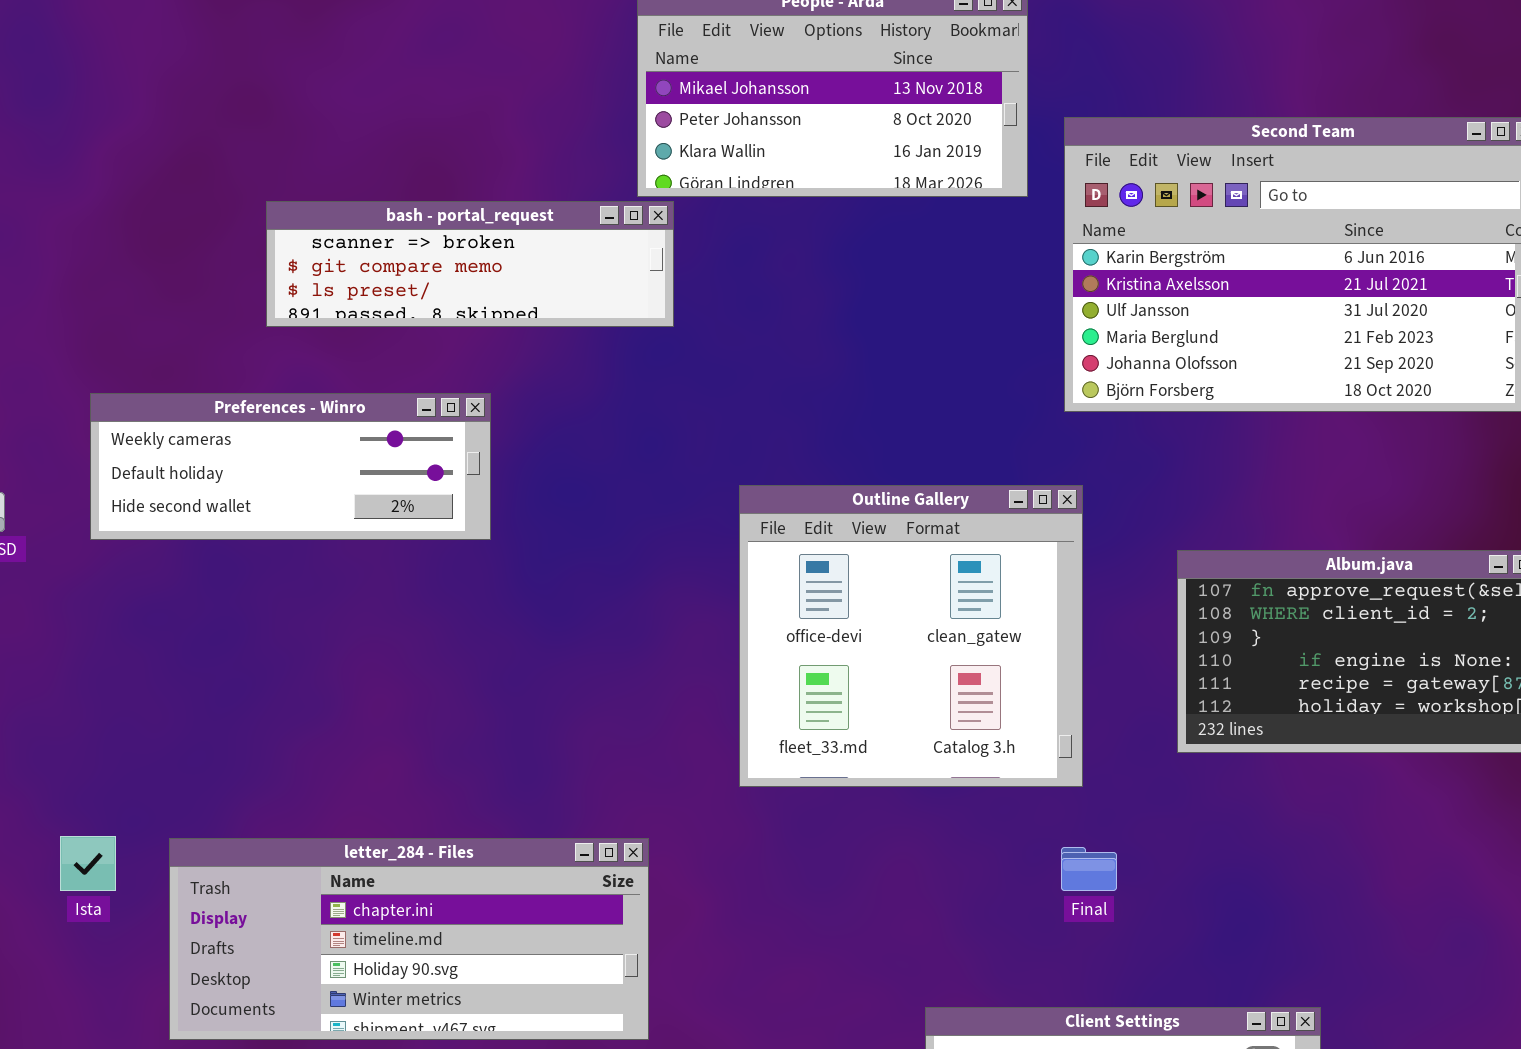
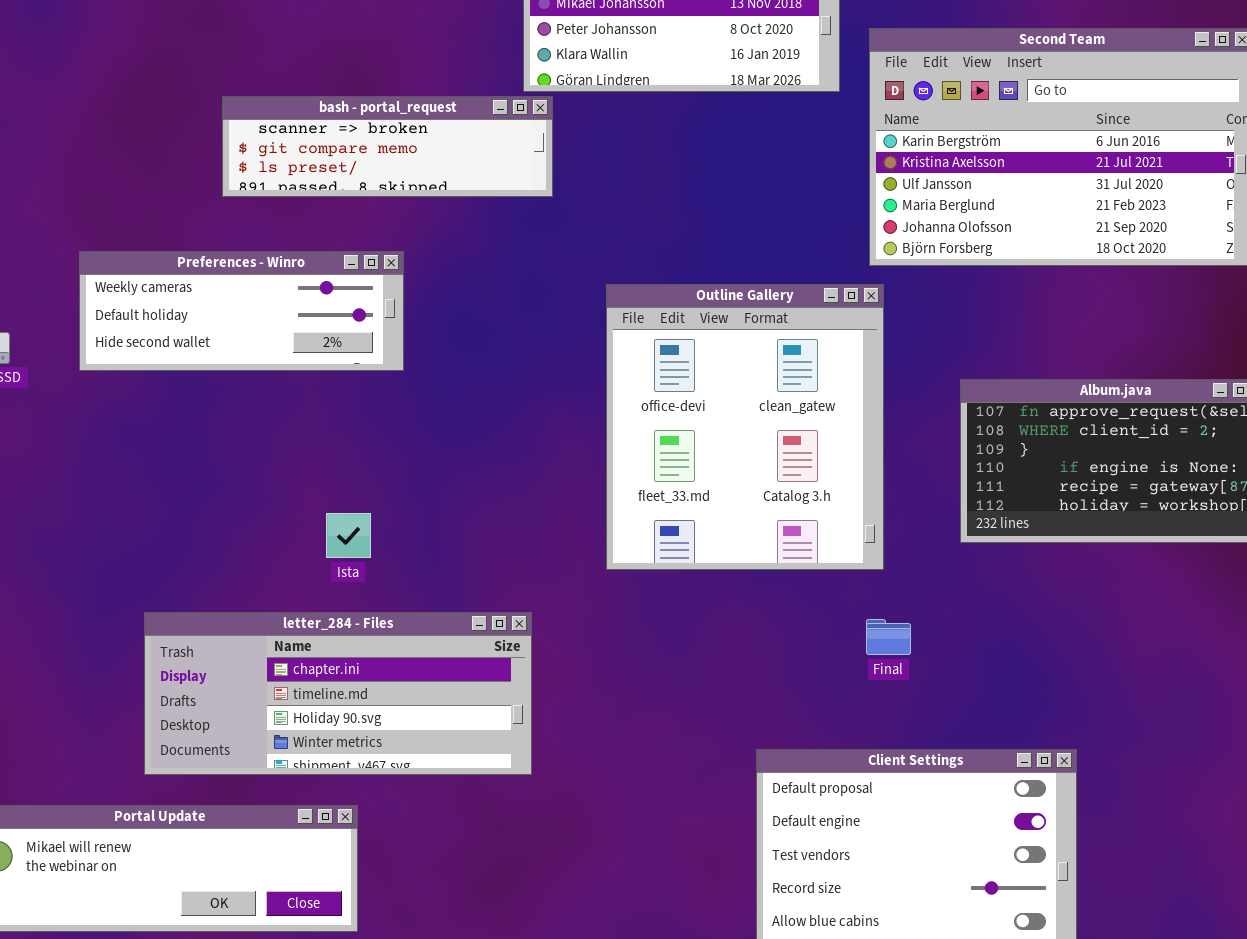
Outline Gallery: [739,485,1083,787] -> [606,284,884,570], resized
Ista: [60,836,116,891] -> [326,513,371,558], moved

